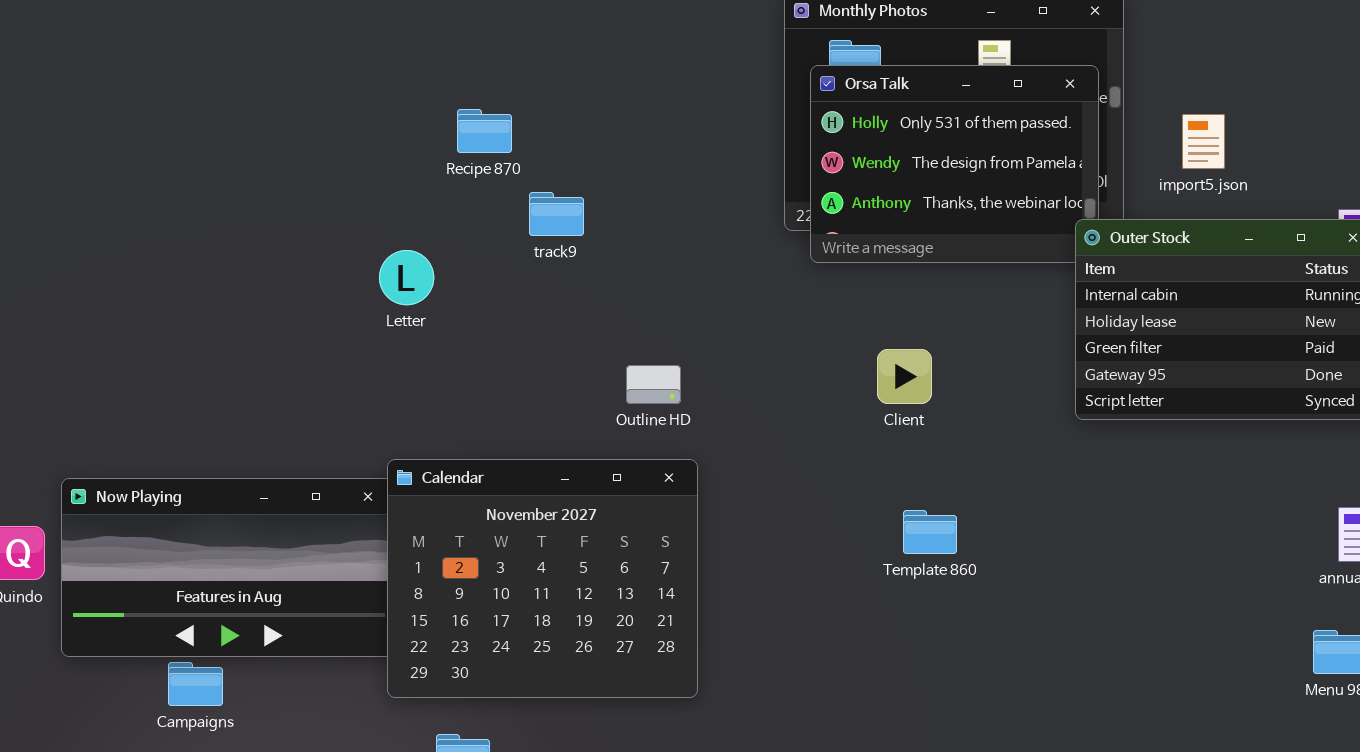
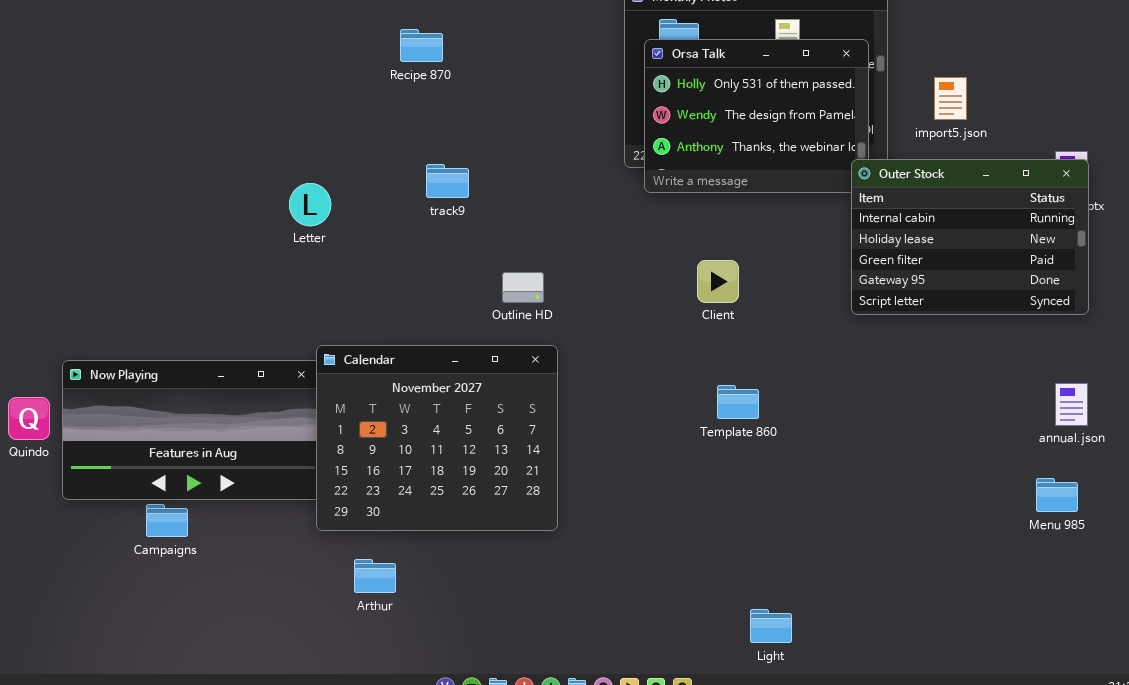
Recipe 870: [457,109,512,153] -> [400,29,443,62], moved
track9: [529,192,584,236] -> [426,164,469,198], moved
Letter: [379,250,434,305] -> [289,183,331,226], moved

